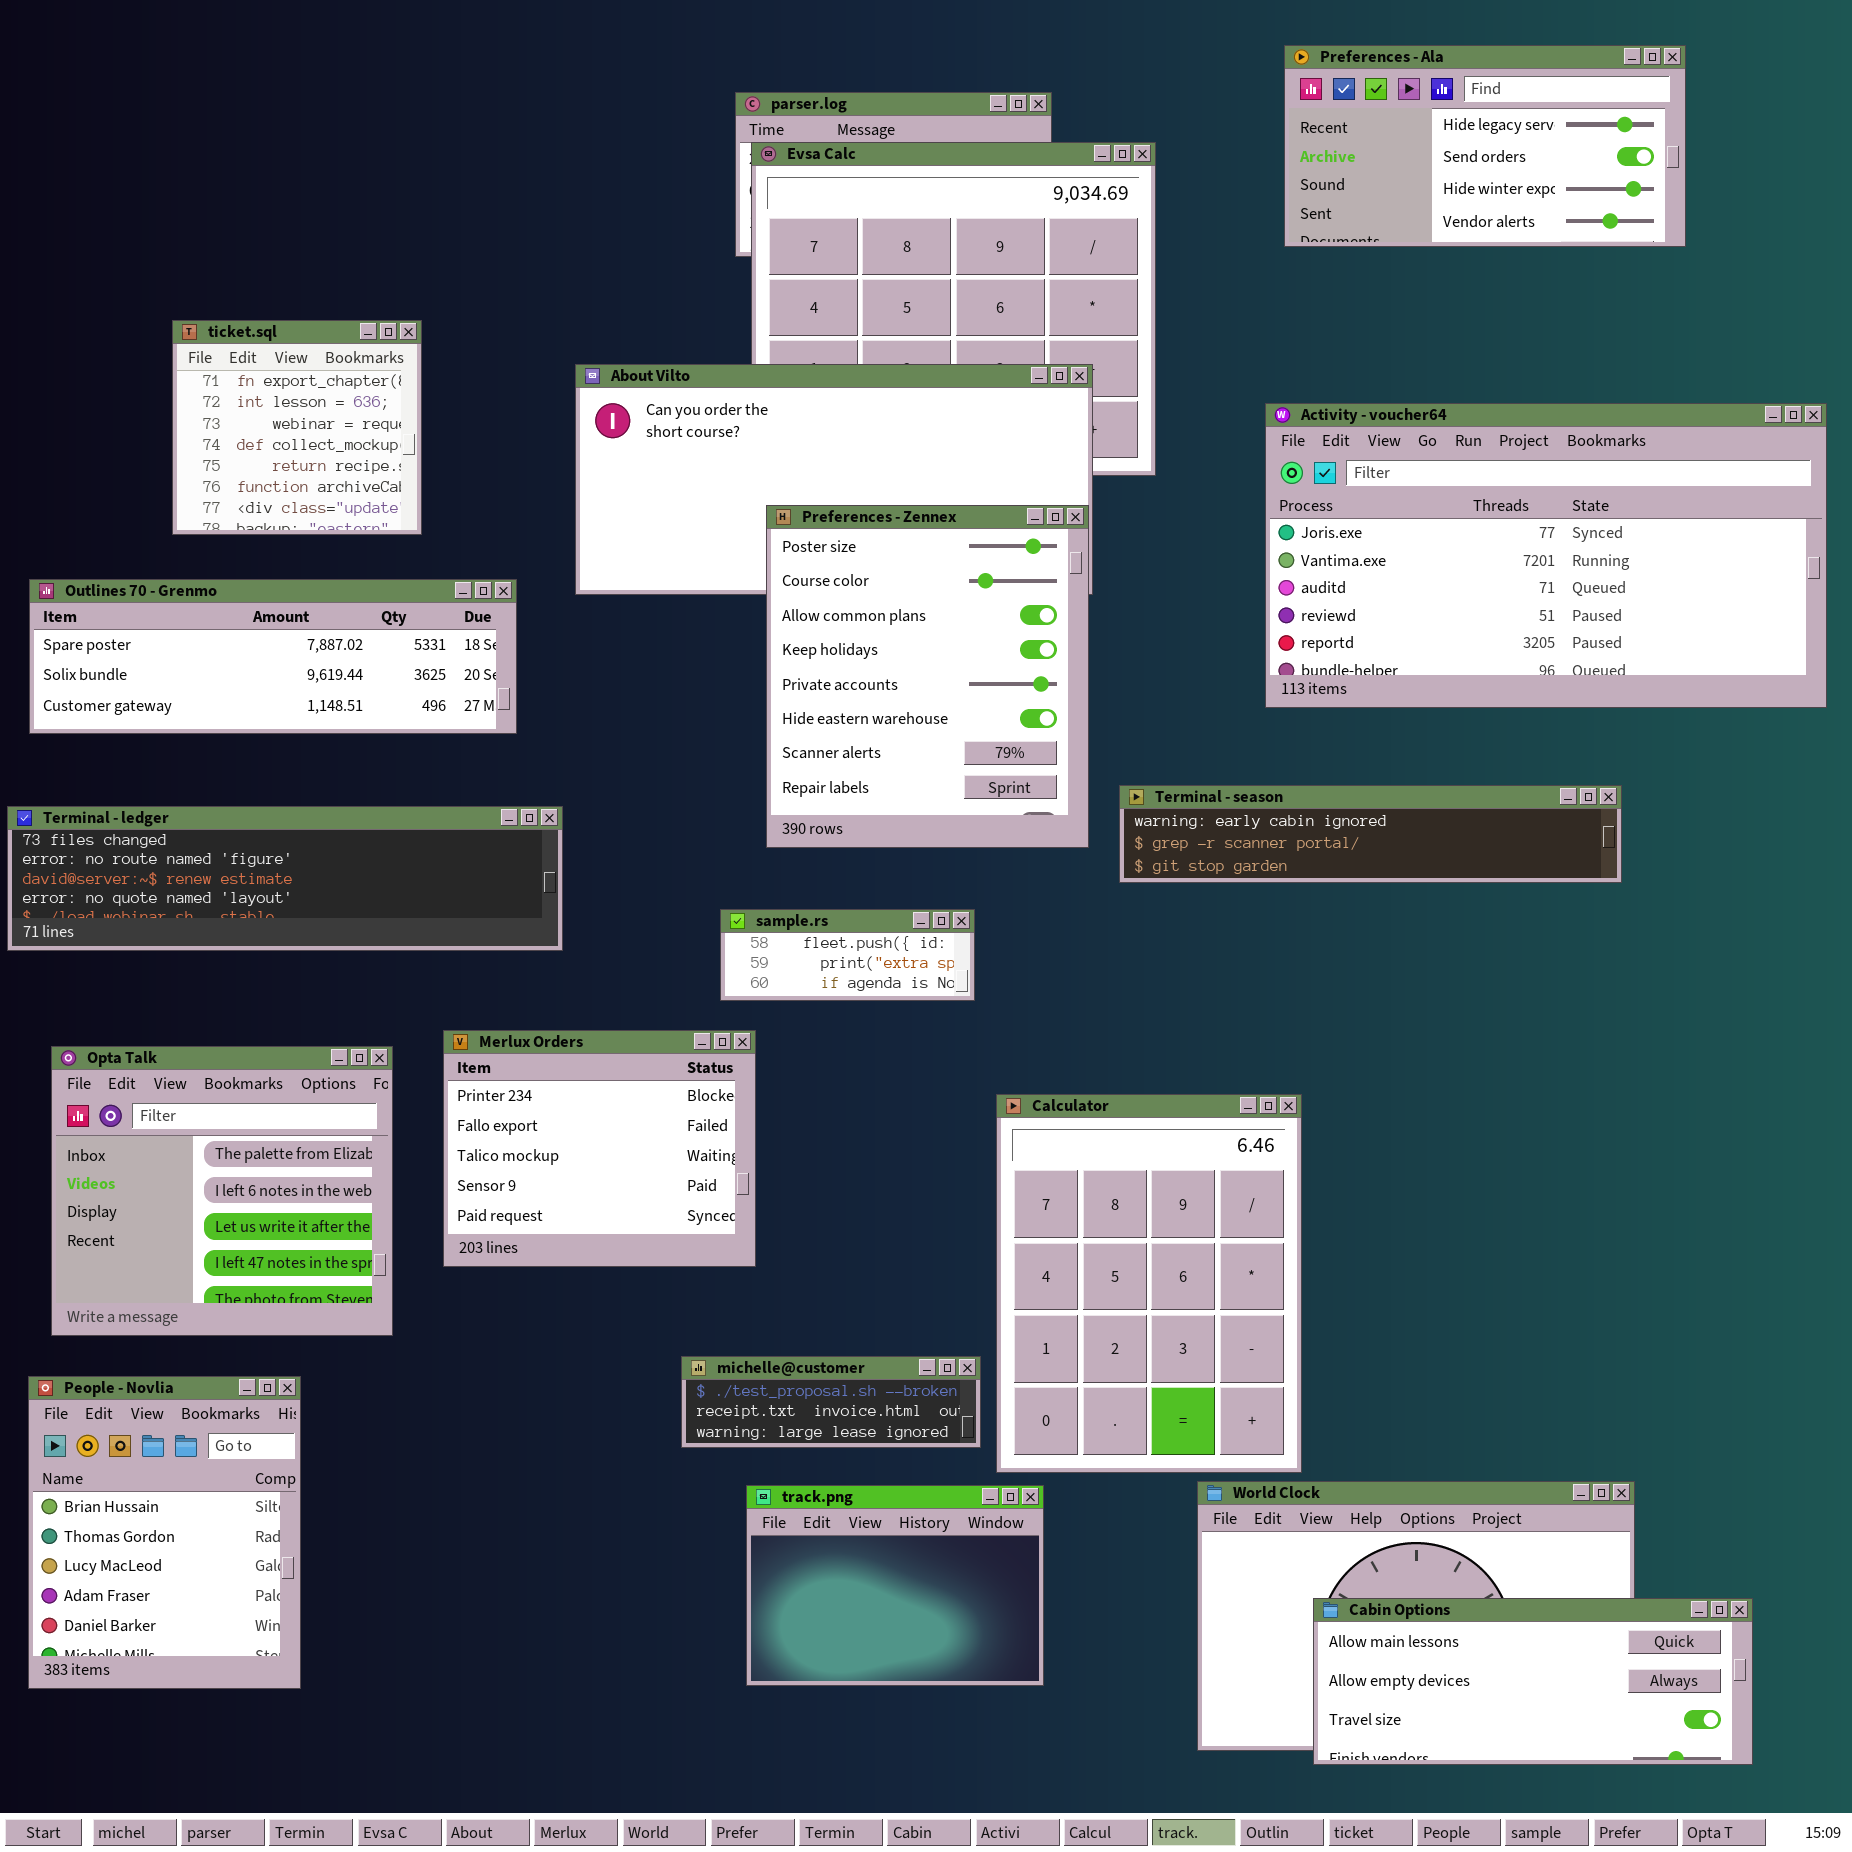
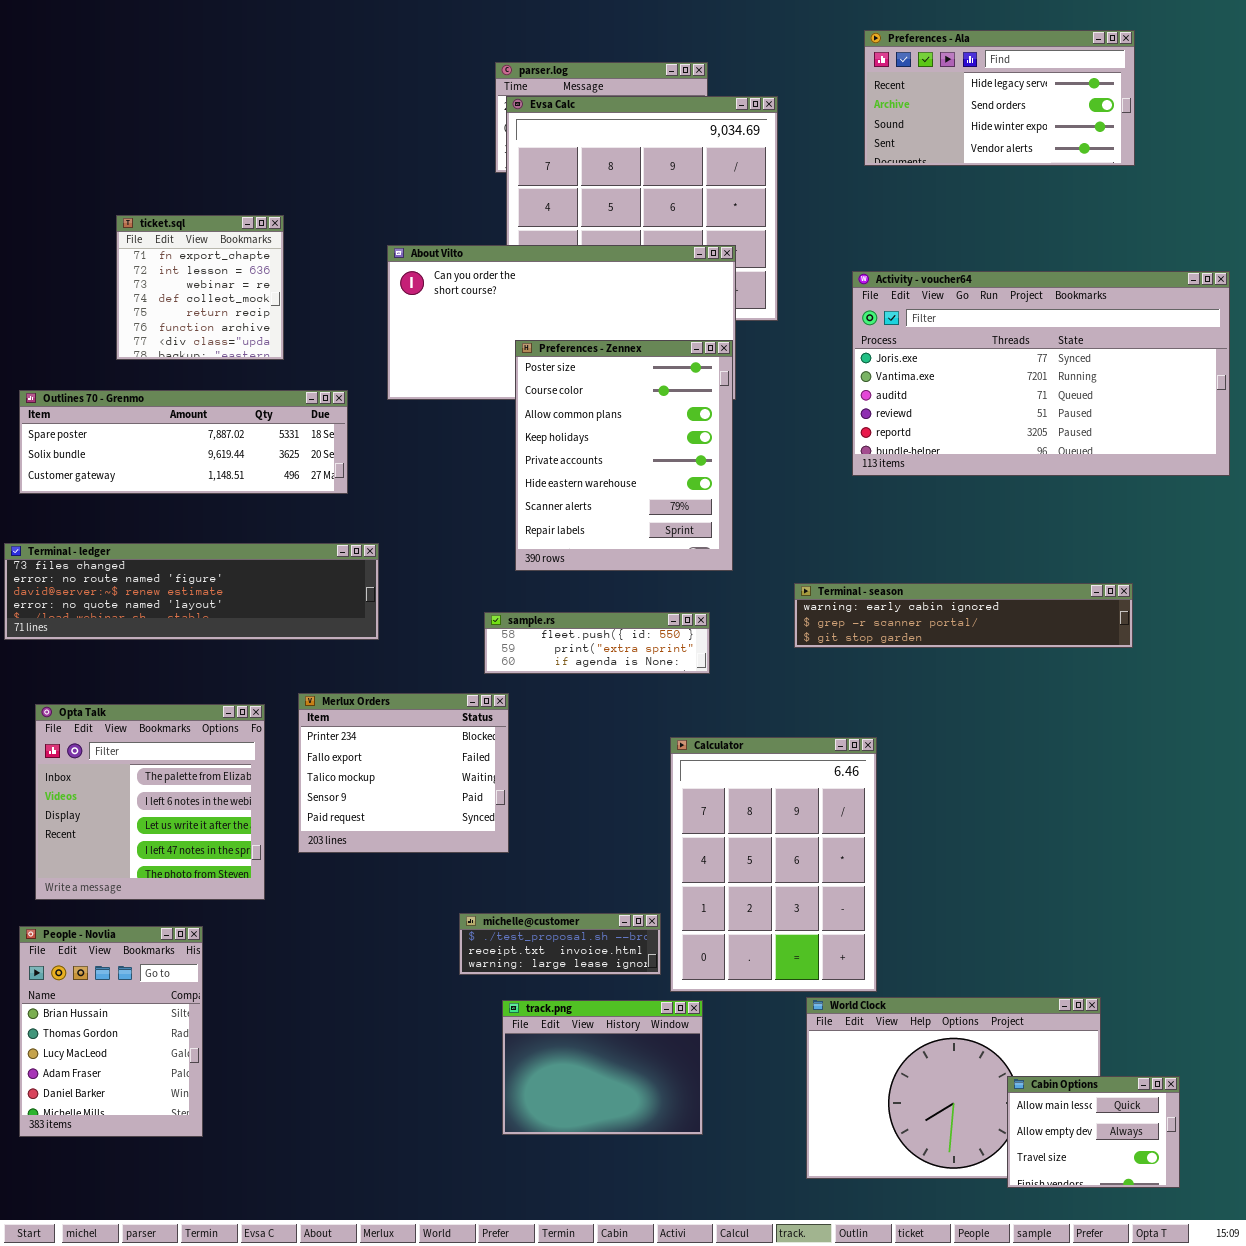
Terminal - season: [1119,785,1622,883] -> [794,583,1133,648], moved
sample.rs: [720,909,975,1001] -> [484,612,710,674], resized
Cabin Options: [1313,1598,1753,1765] -> [1007,1076,1180,1188], resized

